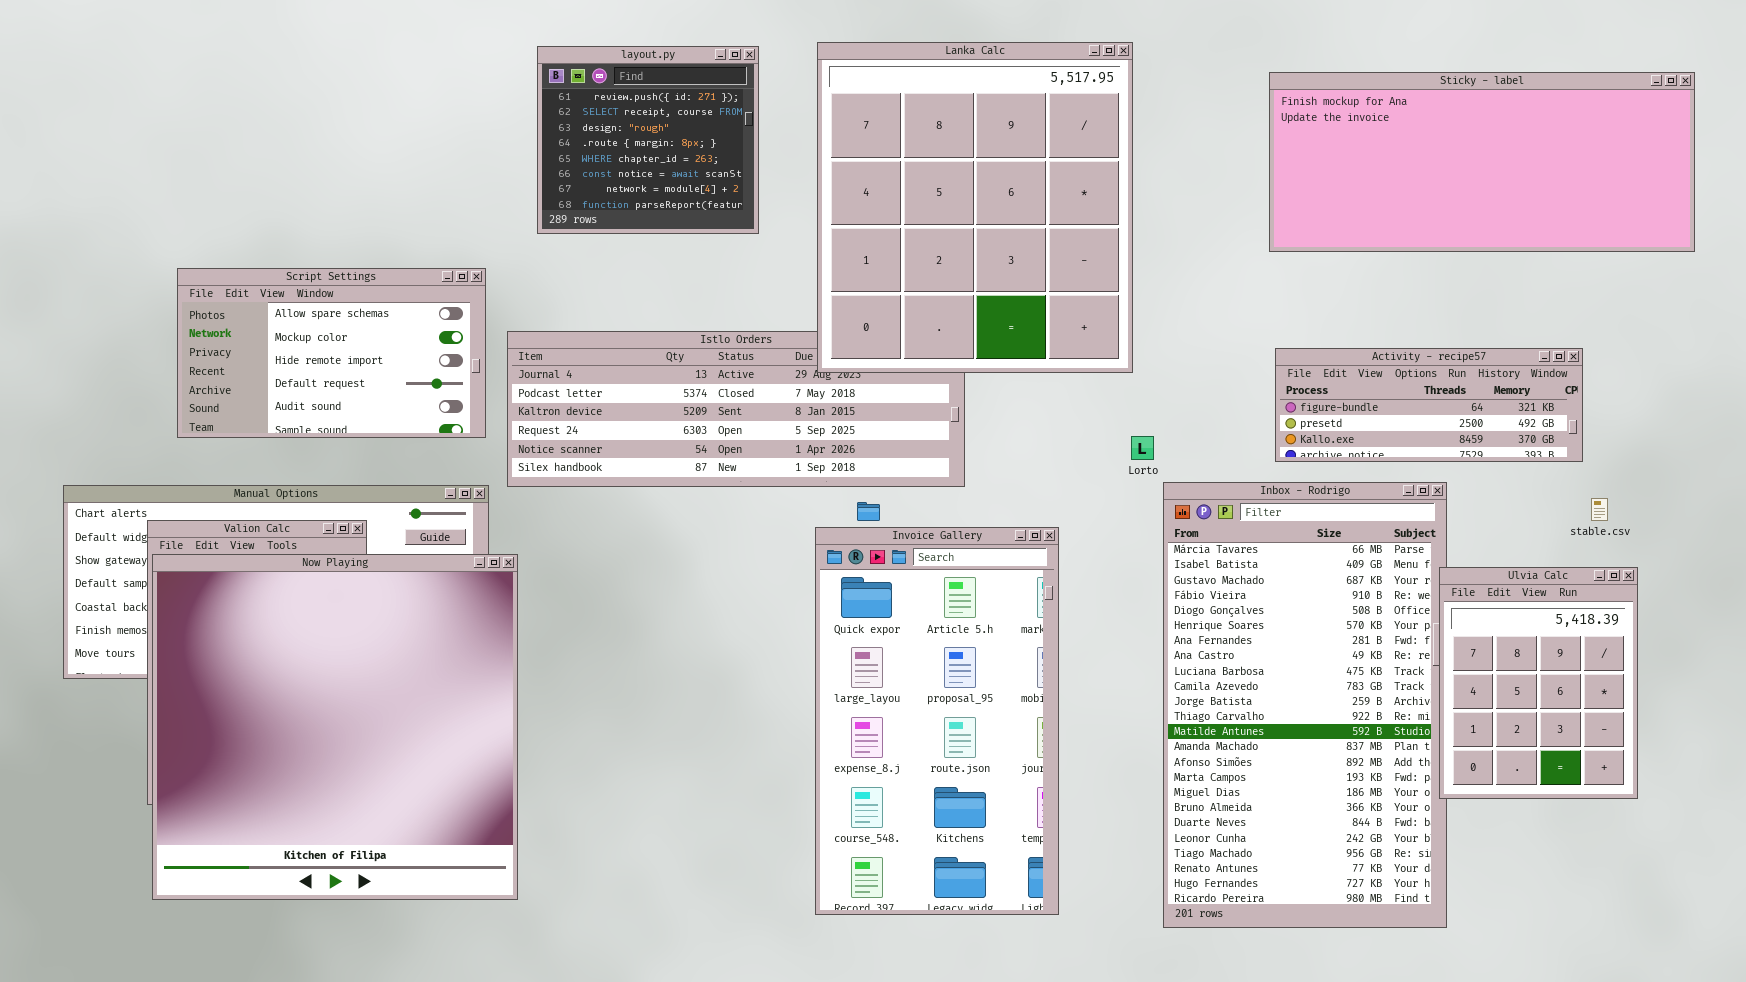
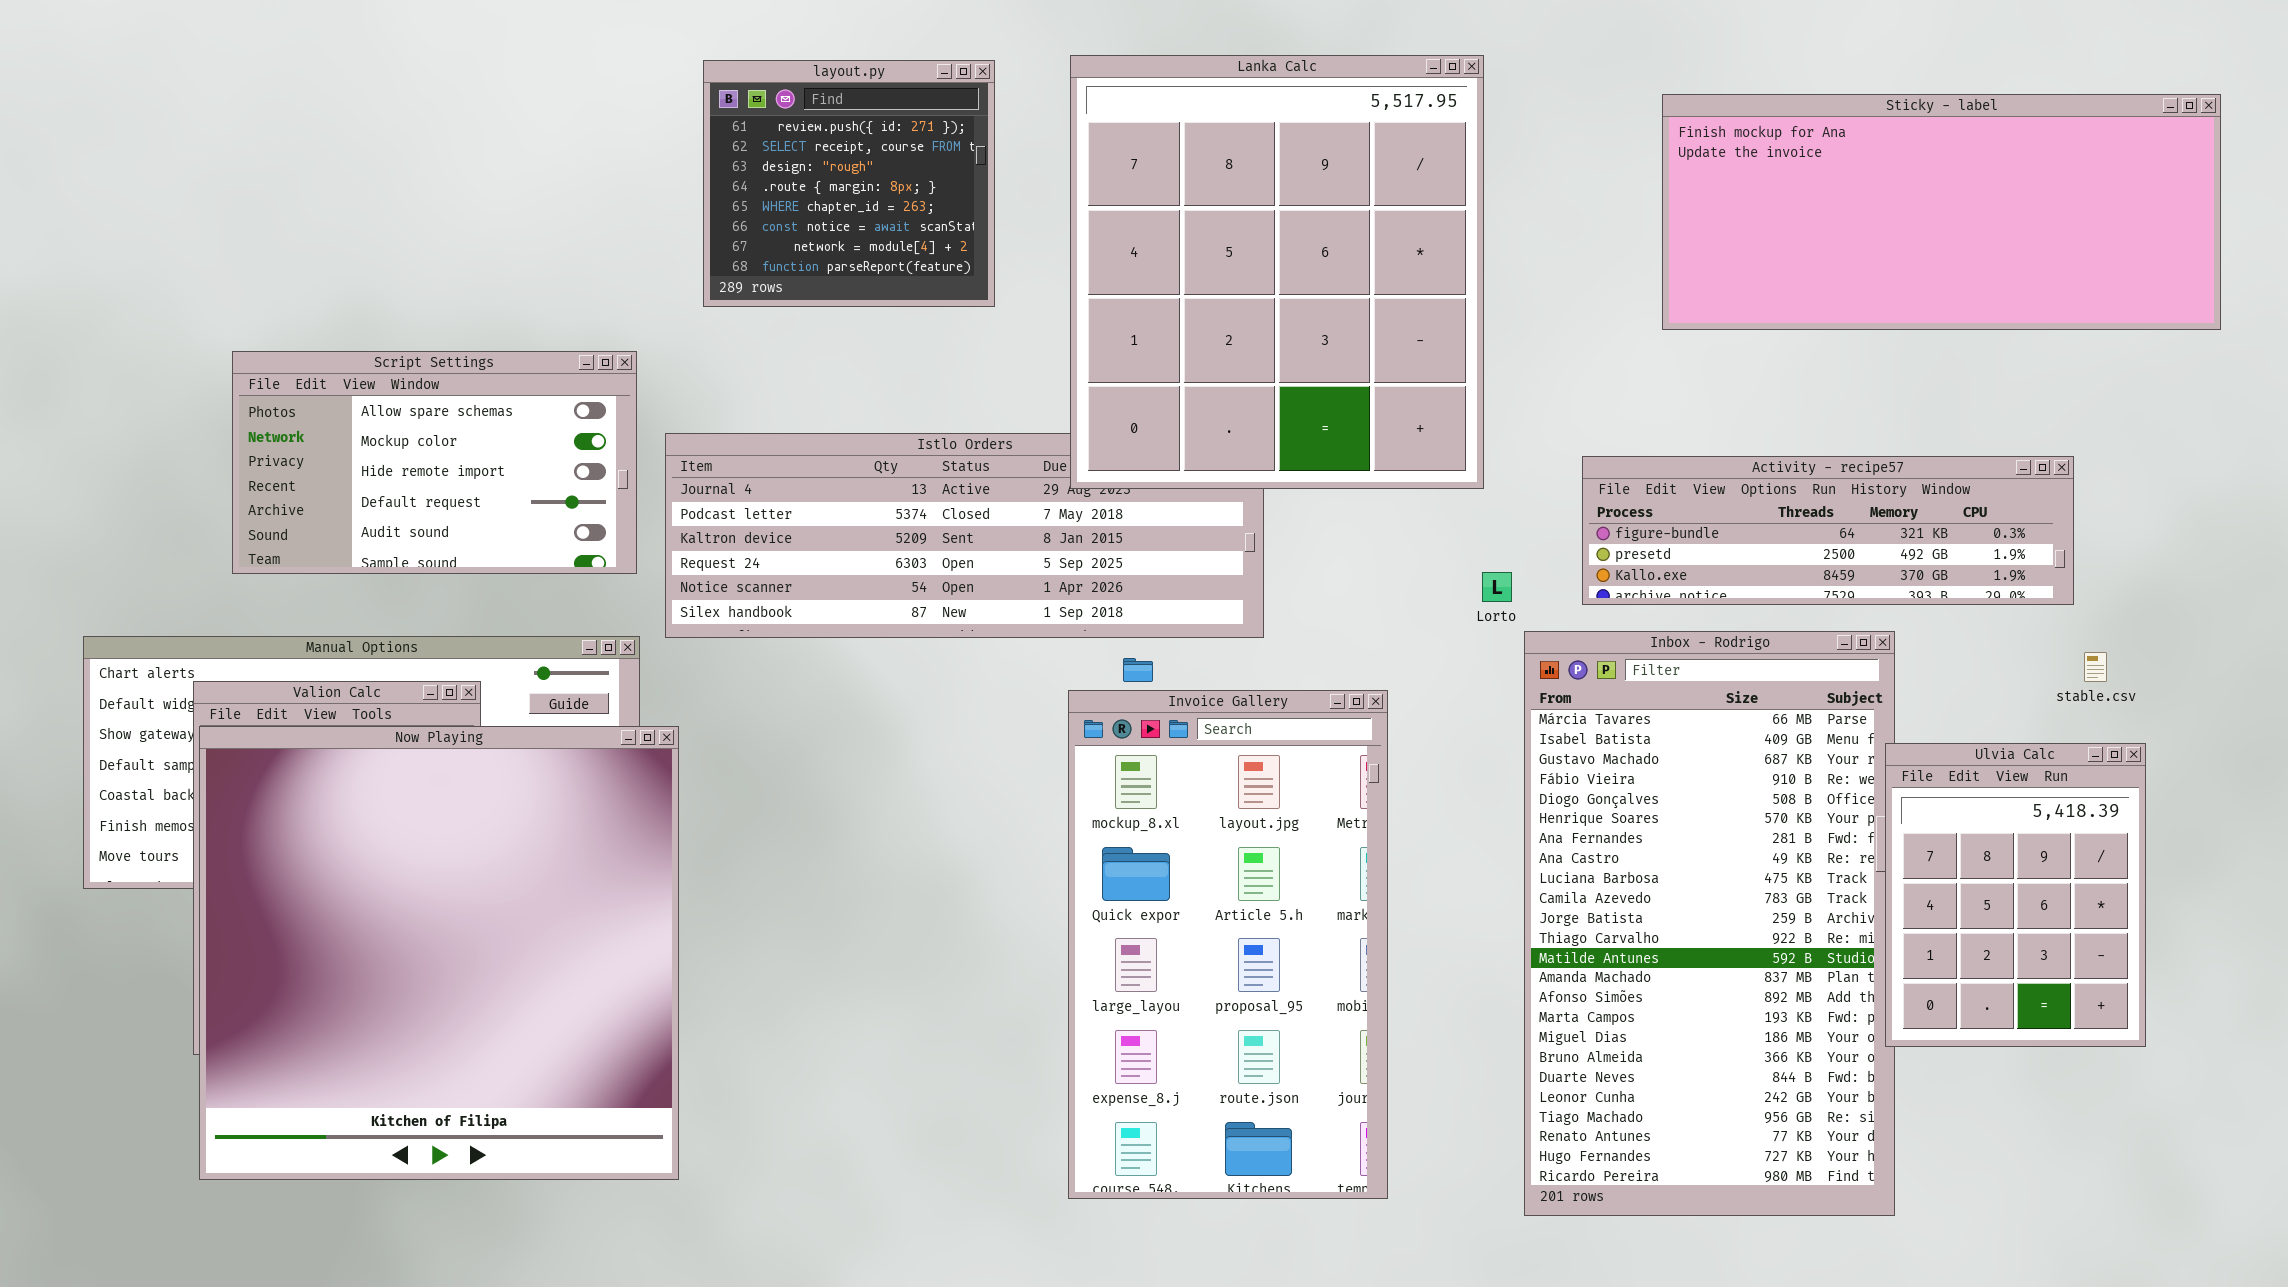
Activity - recipe57: [1275,348,1583,462] -> [1582,456,2074,605], resized
Invoice Gallery: [815,527,1059,915] -> [1068,690,1388,1199], scrolled up 1 row

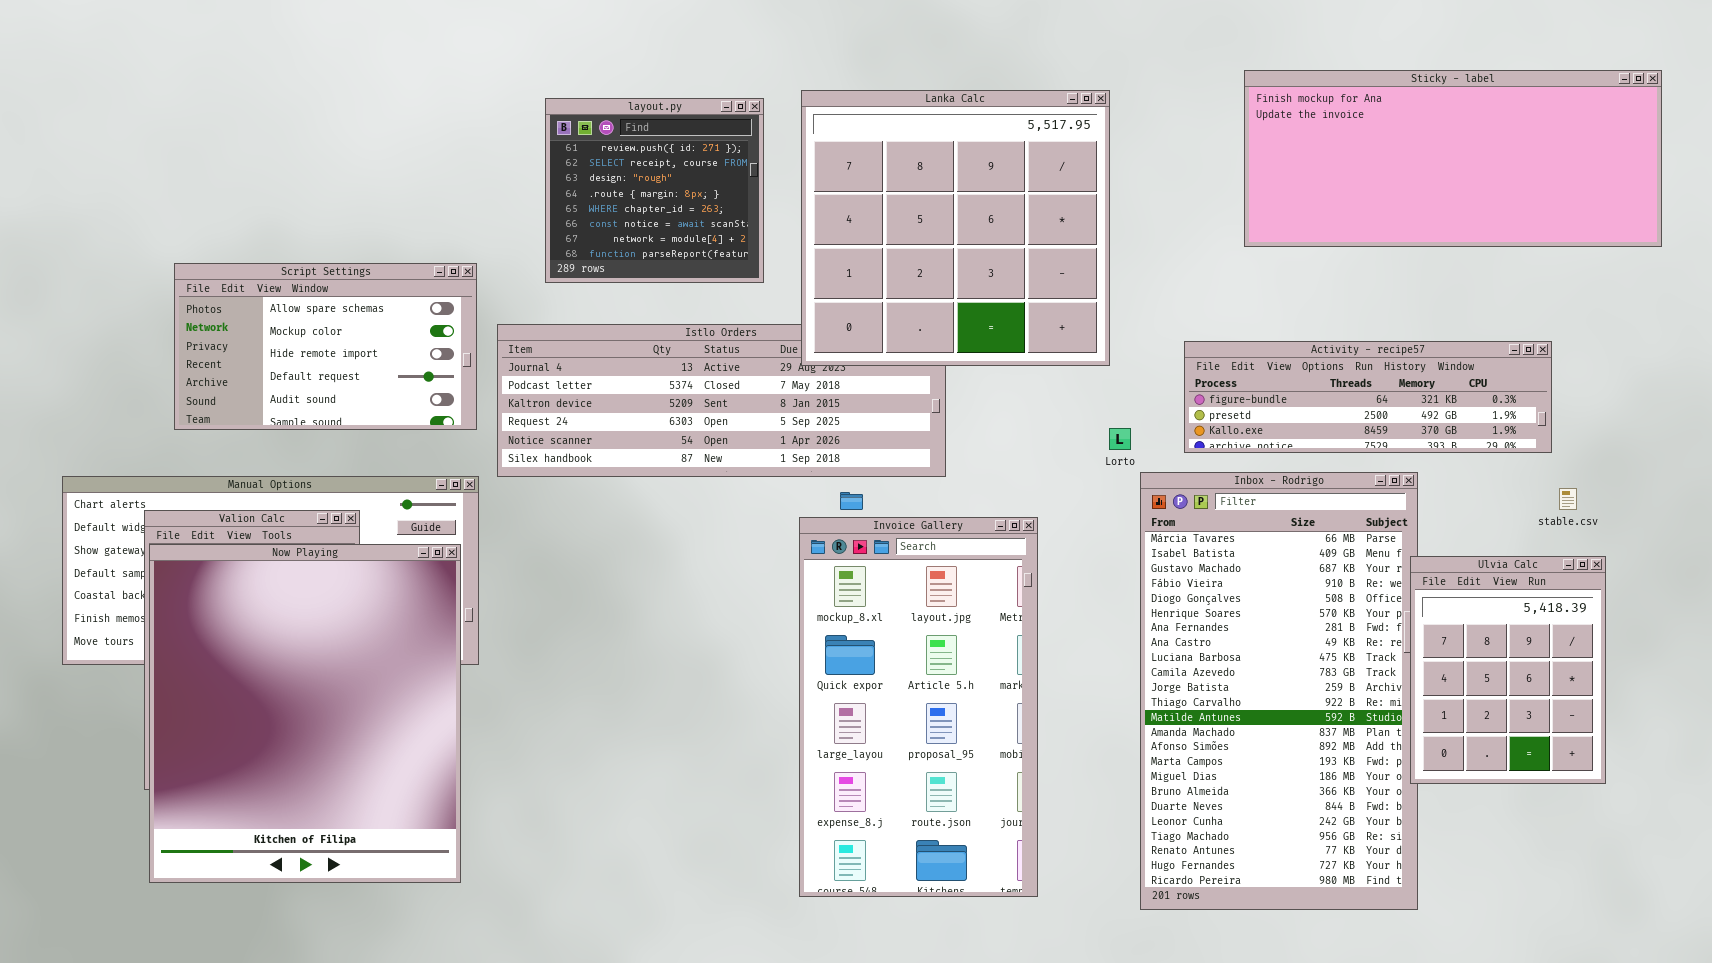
Lanka Calc: [1070,55,1484,489] -> [801,90,1110,366], resized
layout.py: [703,60,995,307] -> [545,98,764,283], moved
Now Playing: [199,726,679,1180] -> [149,544,461,883], resized

